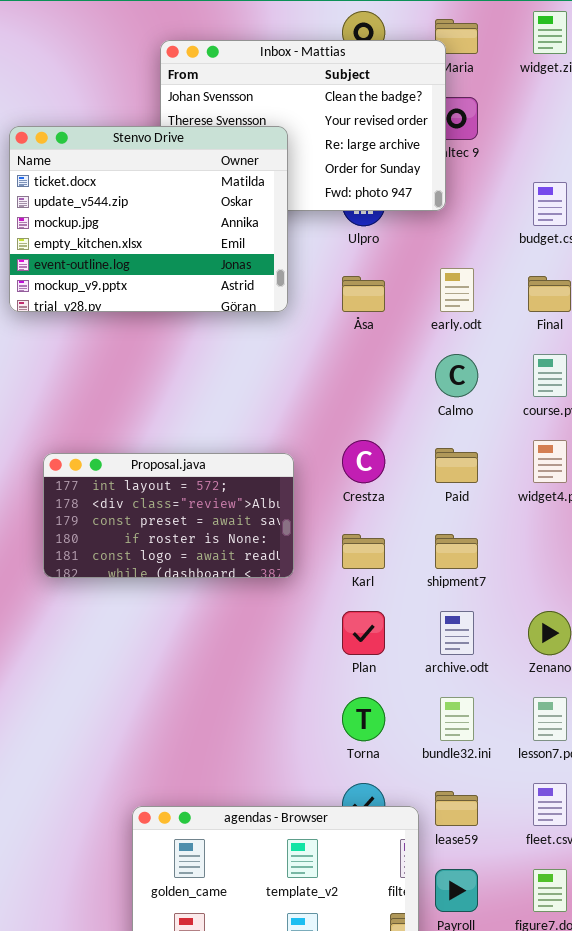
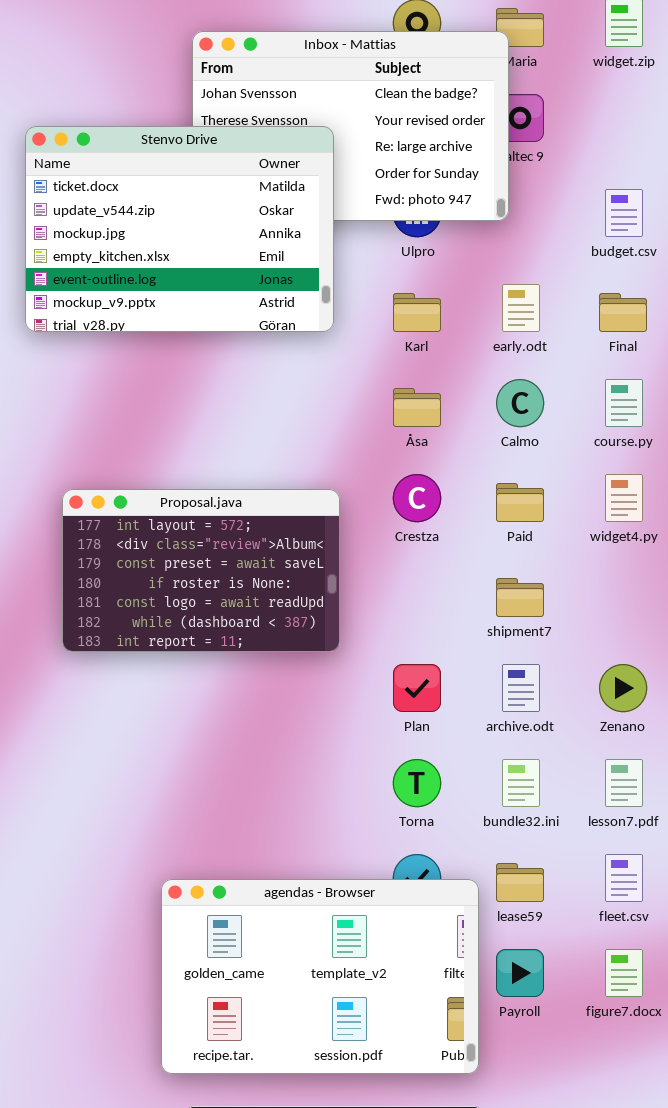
Åsa: [342,276,385,312] -> [393,388,441,427], moved
Proposal.java: [43,453,294,578] -> [62,489,340,652], resized
Karl: [342,534,385,569] -> [393,293,441,332], moved

